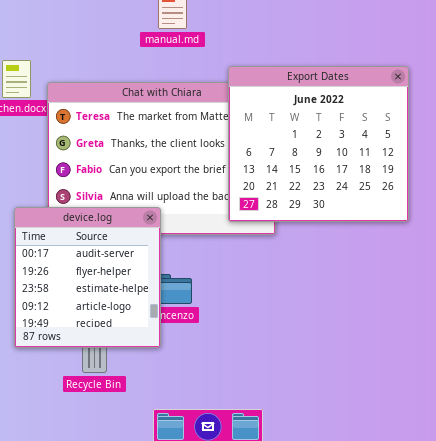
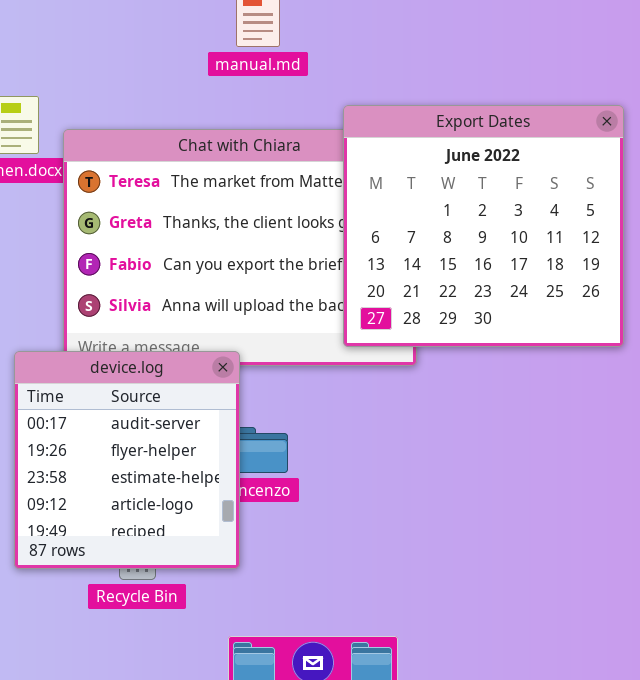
device.log: [14,207,161,348] -> [14,351,240,569], moved

